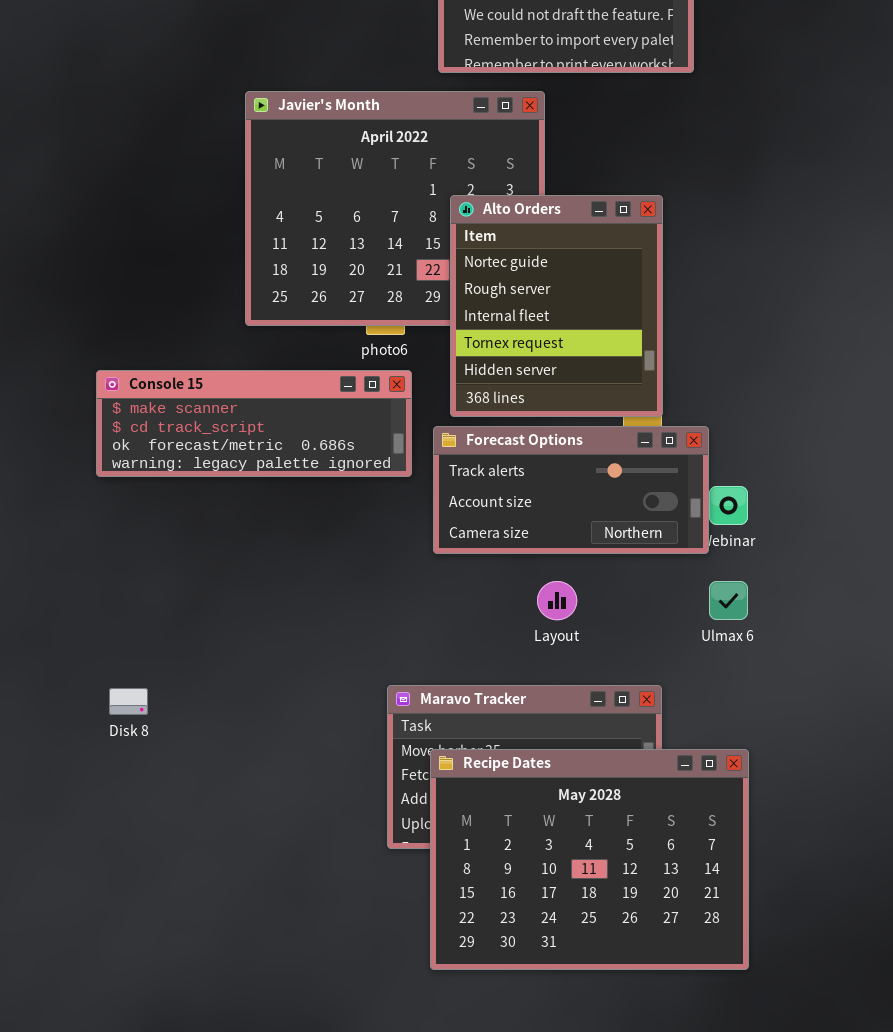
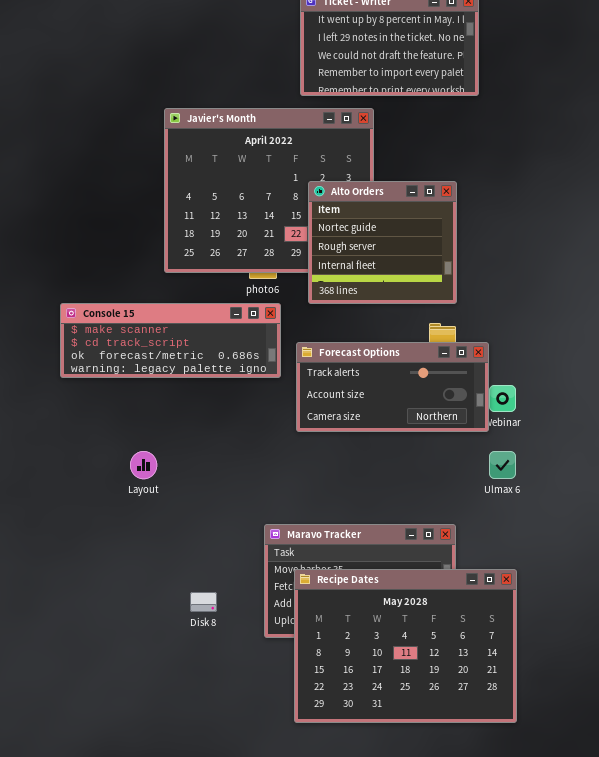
Alto Orders: [450,195,663,417] -> [308,181,457,304], resized
Layout: [537,581,577,620] -> [130,451,157,479], moved
Disk 8: [109,688,148,715] -> [190,592,217,612], moved

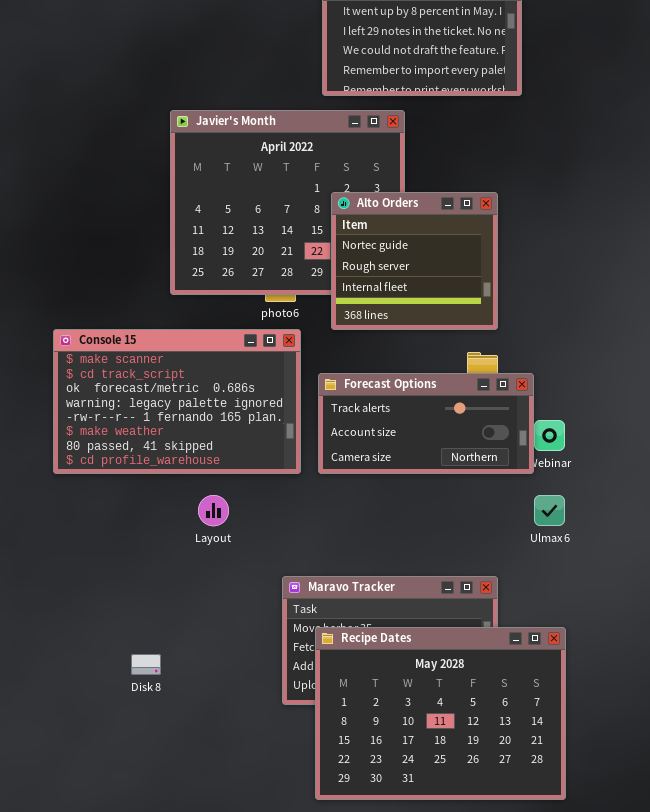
Console 15: [60,303,281,378] -> [53,329,301,474], resized
Layout: [130,451,157,479] -> [198,495,229,526], moved
Disk 8: [190,592,217,612] -> [131,654,161,675], moved

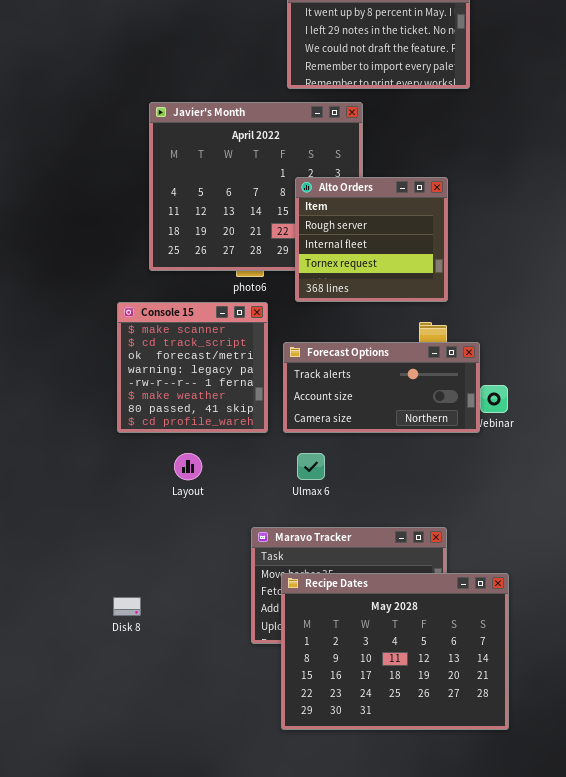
Alto Orders: [331,192,498,330] -> [295,177,448,302], scrolled down 1 row
Console 15: [53,329,301,474] -> [117,302,268,433], resized
Ulmax 6: [534,495,565,526] -> [297,453,325,480], moved

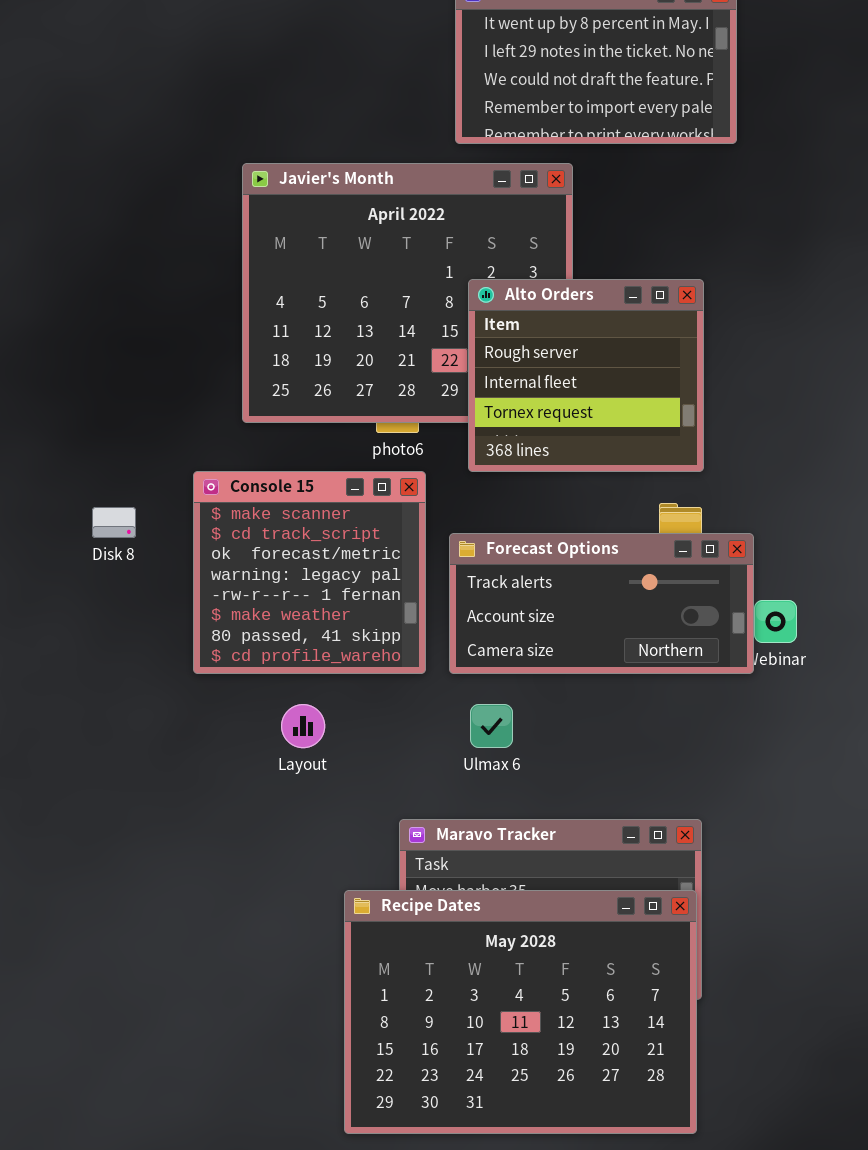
Recipe Dates: [281,573,509,730] -> [344,890,697,1134], moved
Disk 8: [113,597,141,616] -> [92,507,136,538], moved

